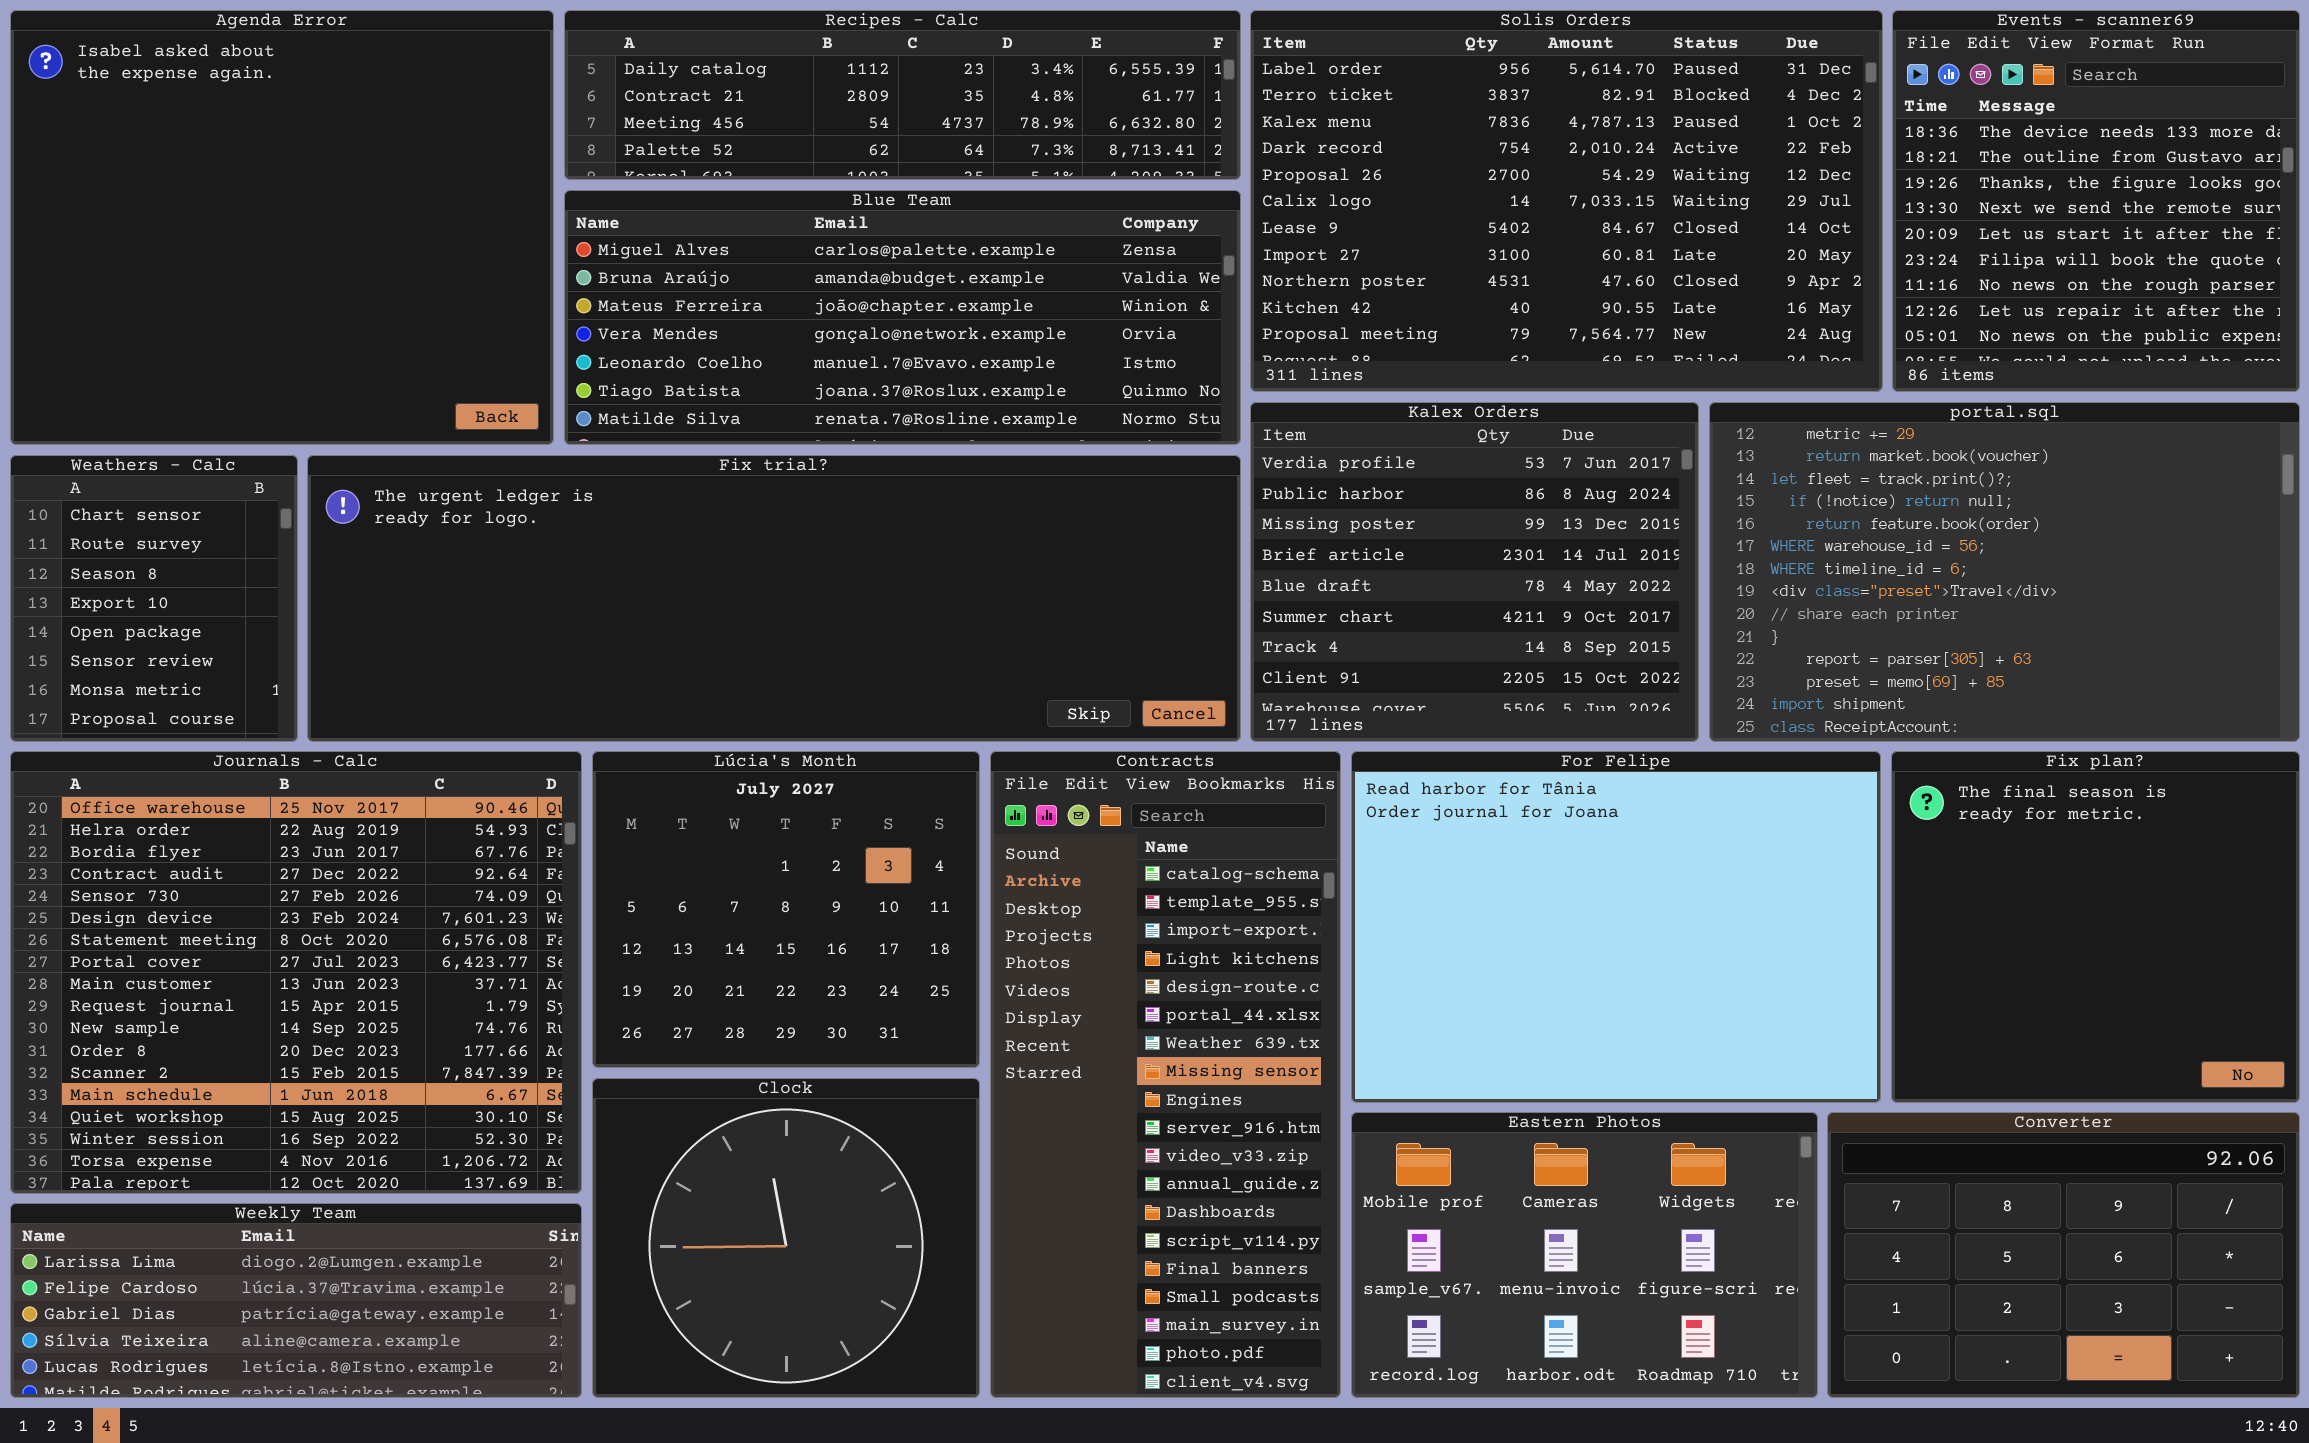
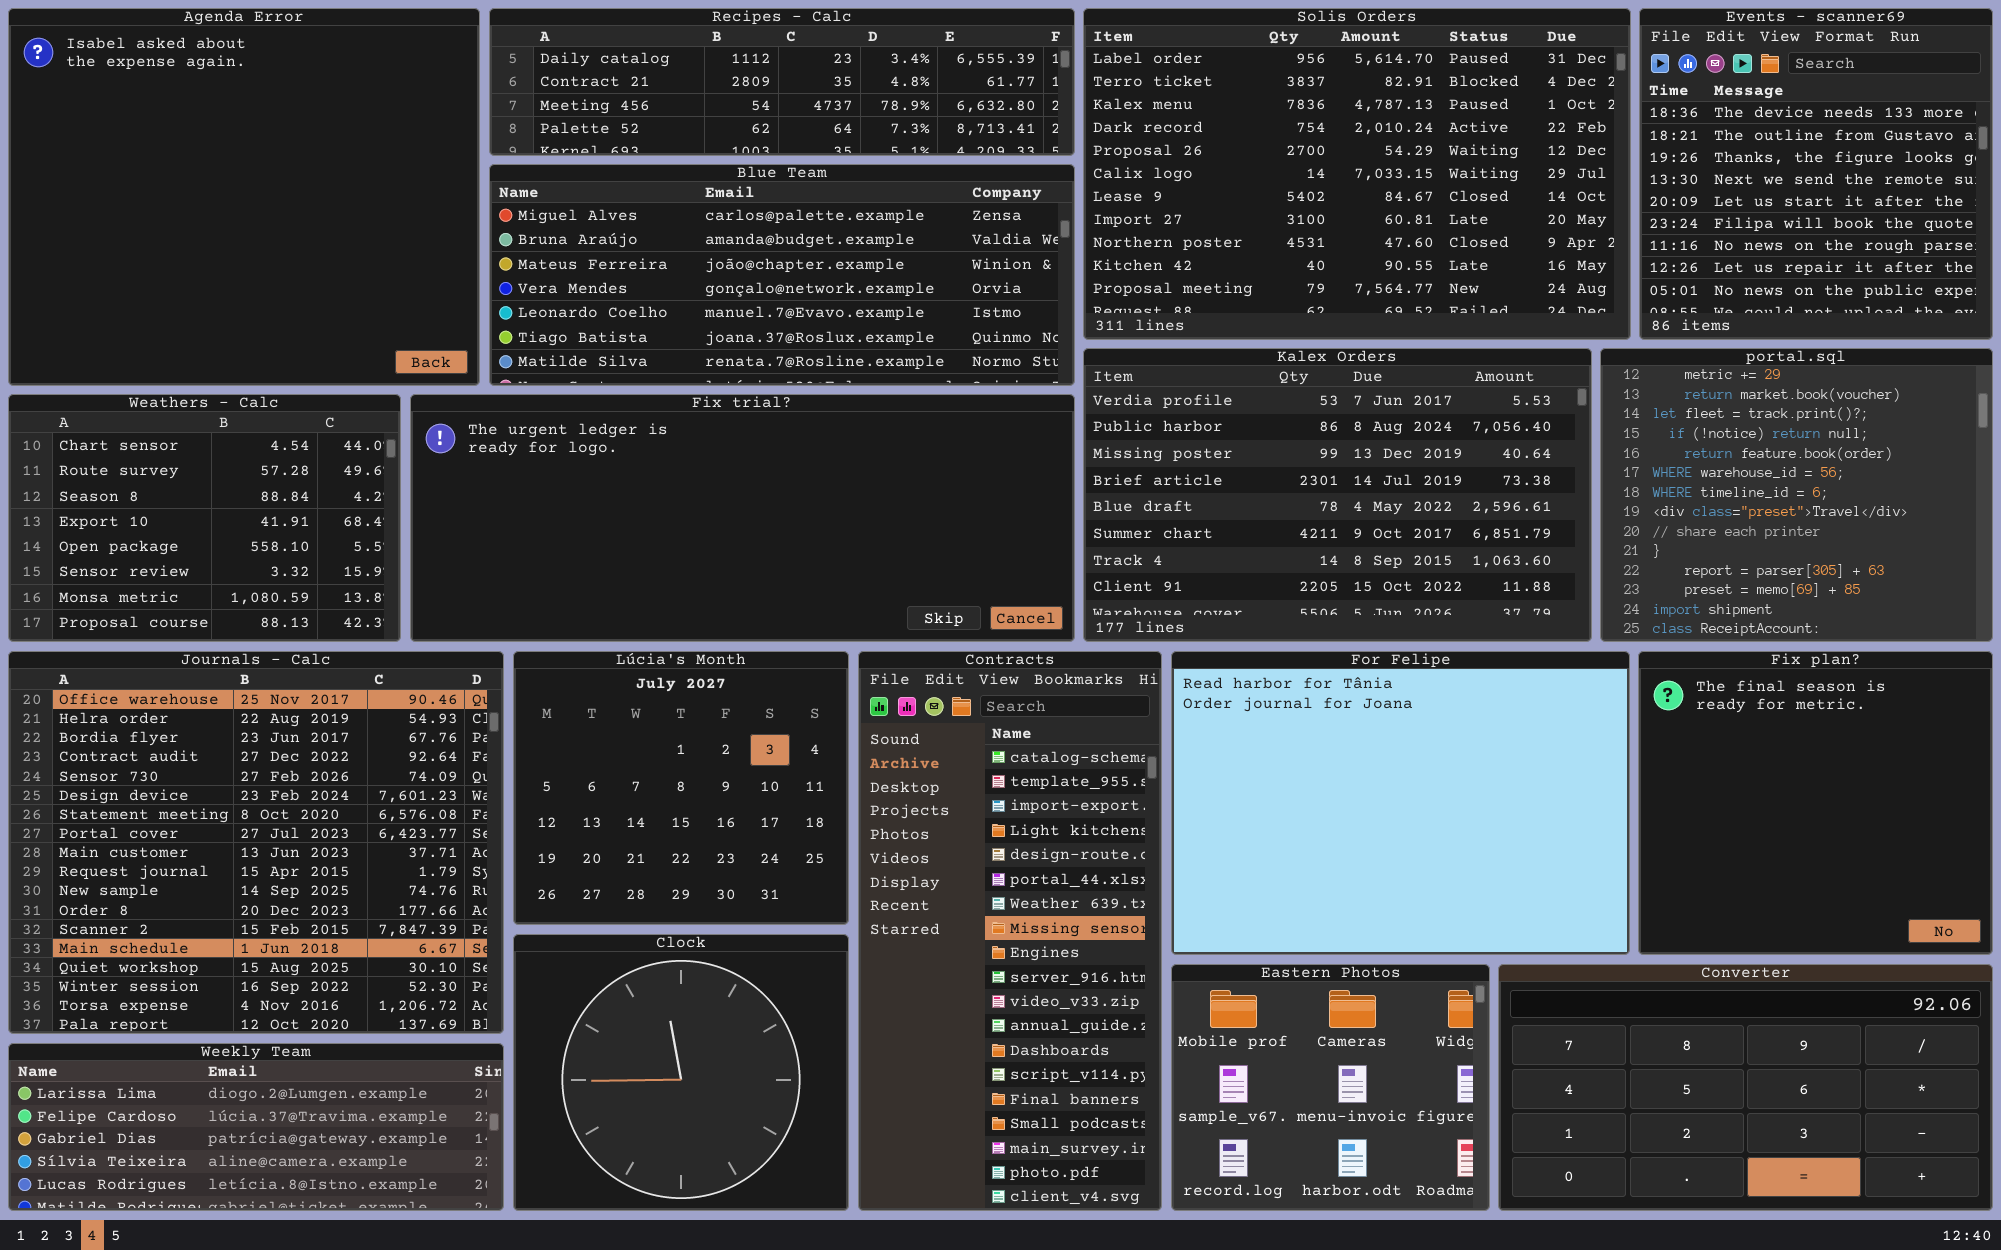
Kalex Orders: [1250,402,1699,742] -> [1083,348,1592,642], resized
portal.sql: [1709,402,2300,742] -> [1600,348,1993,642], resized
Weathers - Calc: [10,455,298,742] -> [8,394,401,642], resized
Fix trial?: [307,455,1241,742] -> [410,394,1075,642], resized
Eastern Photos: [1351,1112,1818,1398] -> [1171,964,1490,1211], resized
Converter: [1827,1112,2300,1398] -> [1498,964,1993,1211], resized

